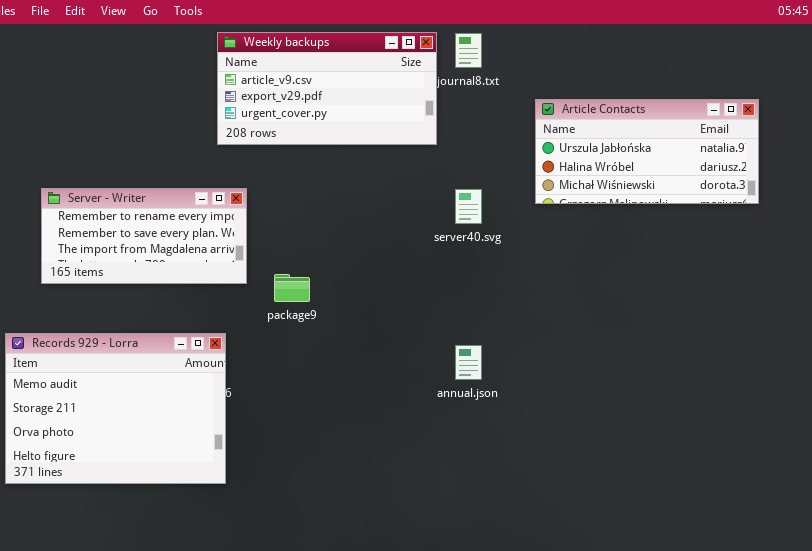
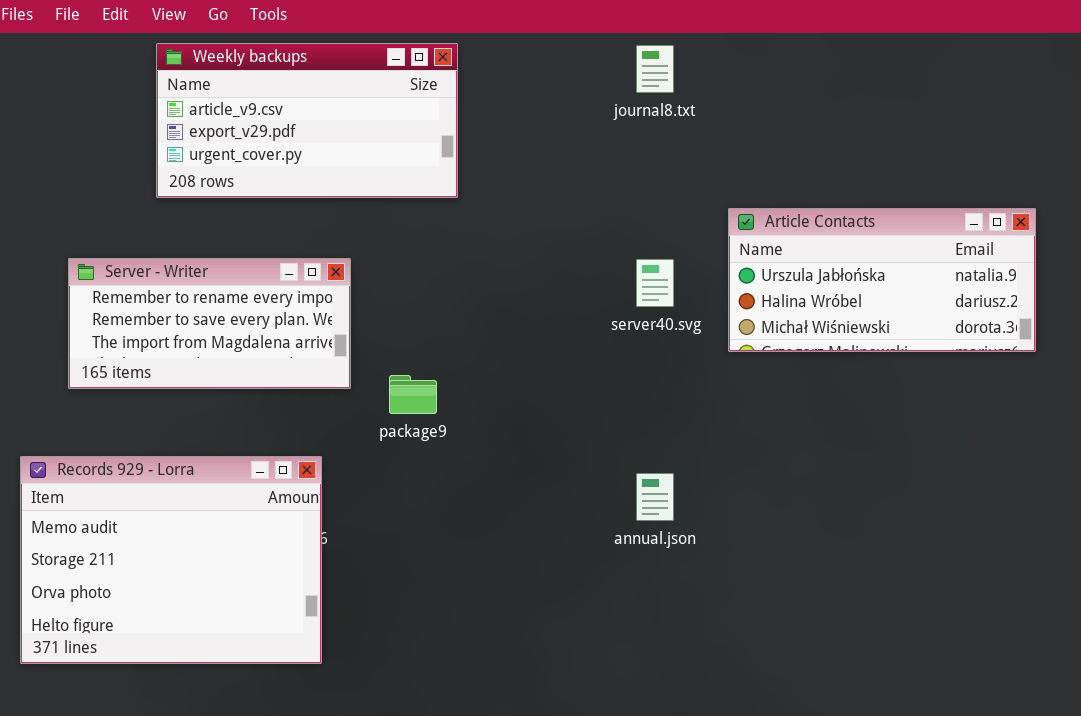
Weekly backups: [217,32,437,145] -> [156,43,458,198], moved
Article Contacts: [535,99,759,204] -> [728,208,1036,352], moved

